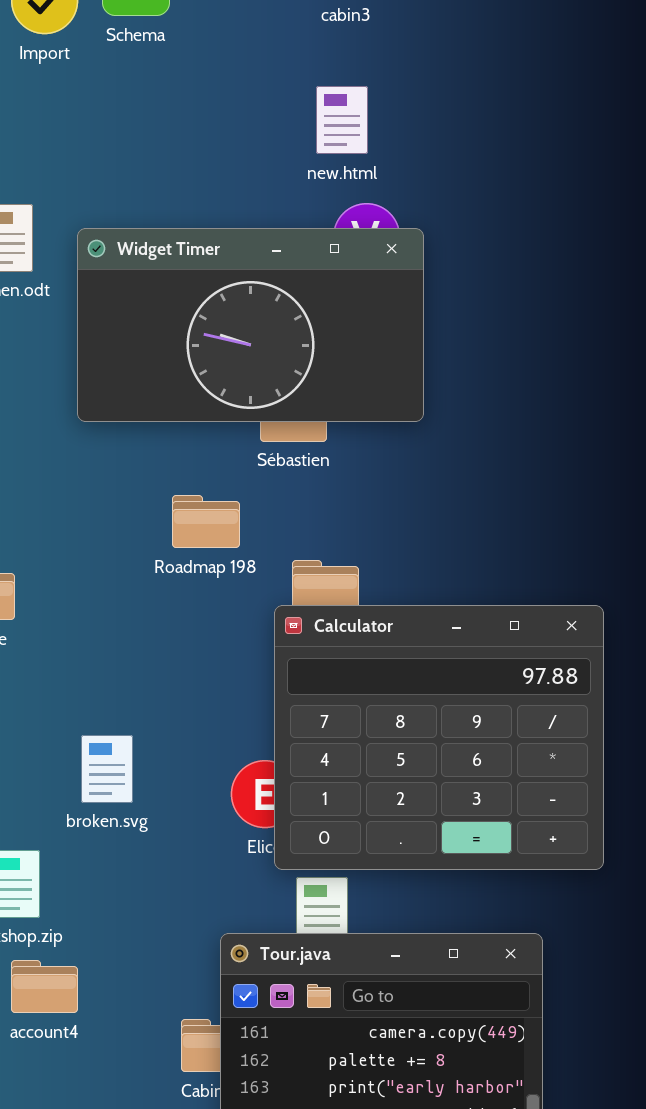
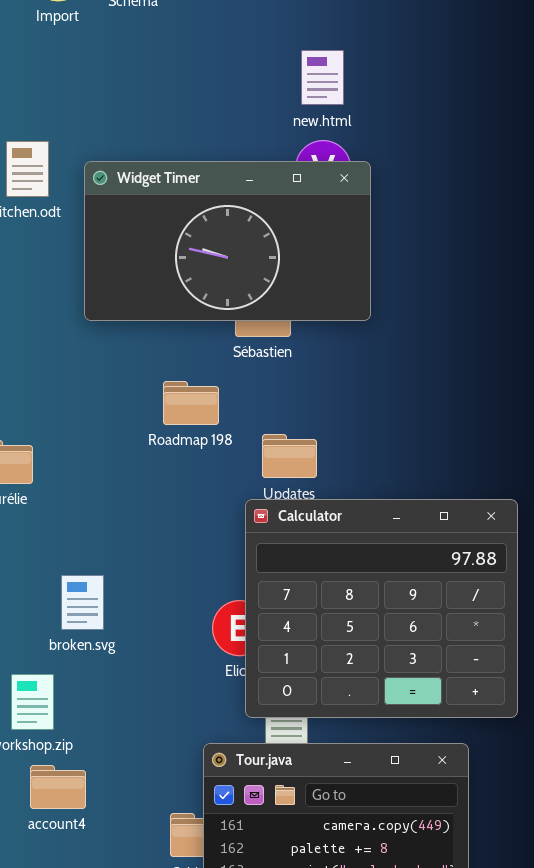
new.html: [316,86,368,154] -> [301,50,344,105], moved
Calculator: [274,605,604,870] -> [245,499,518,718], moved
broken.svg: [81,735,133,803] -> [61,575,104,630], moved

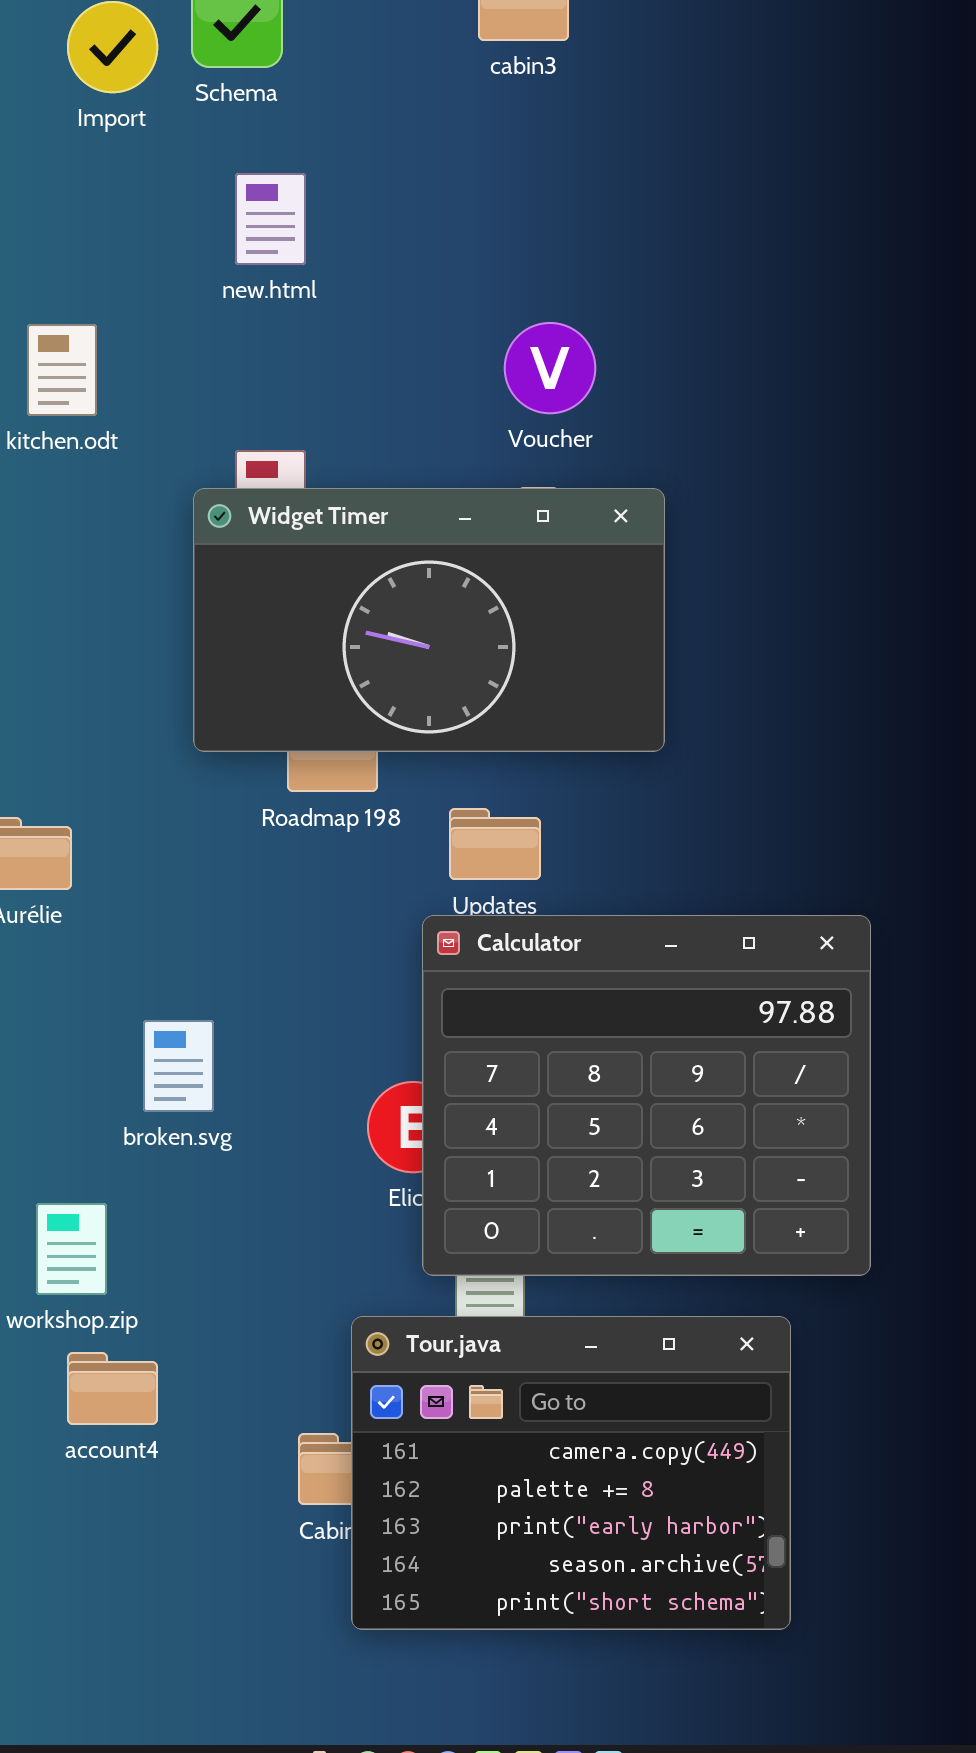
new.html: [301,50,344,105] -> [235,173,306,265], moved
Widget Timer: [84,161,371,321] -> [193,488,665,752], moved
broken.svg: [61,575,104,630] -> [143,1020,214,1112], moved

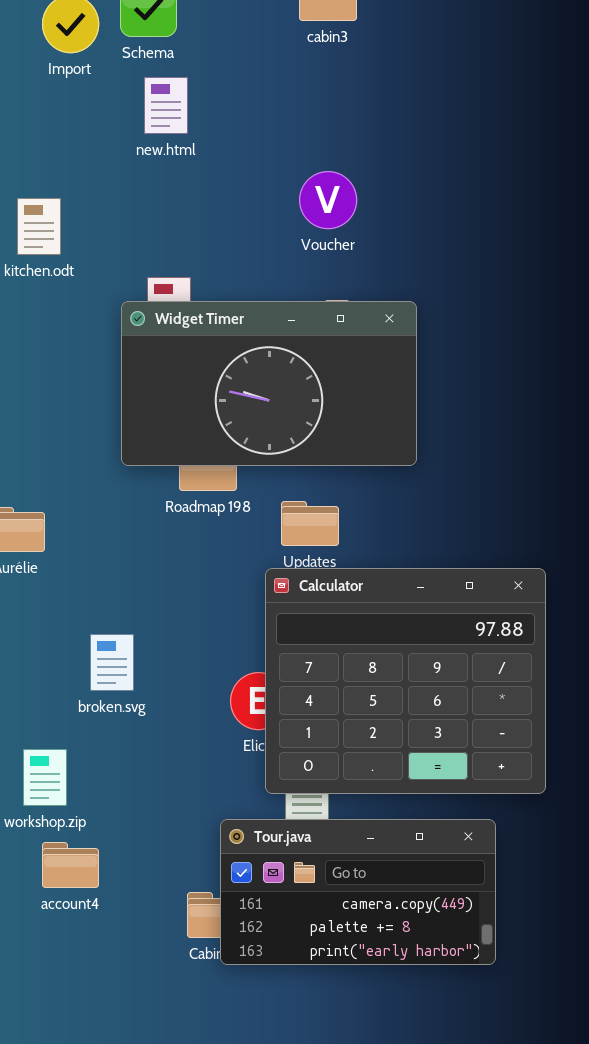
new.html: [235,173,306,265] -> [144,77,188,134], moved
Voucher: [504,322,596,414] -> [299,171,357,229], moved
Tour.java: [351,1316,791,1630] -> [220,819,496,965], resized

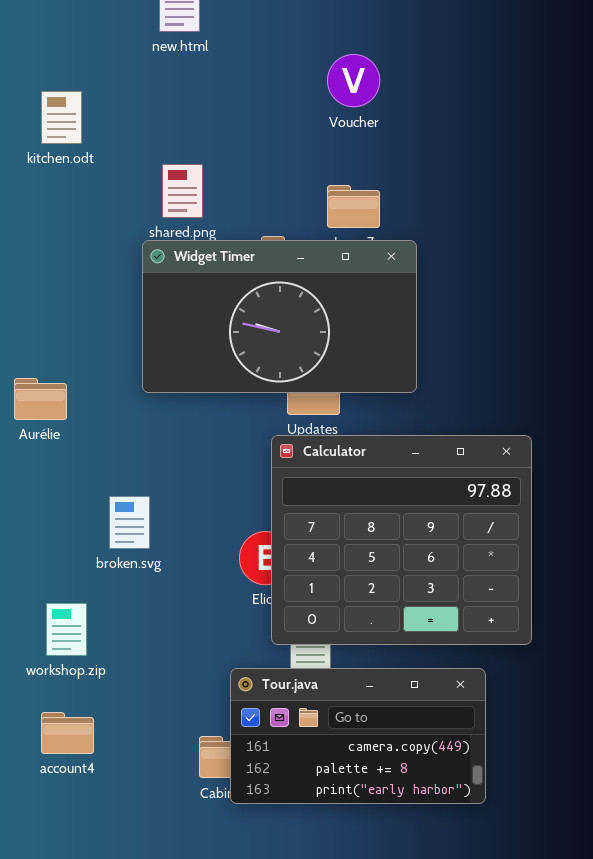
Voucher: [299,171,357,229] -> [327,54,380,107], moved
Widget Timer: [121,301,417,466] -> [142,240,417,393], moved
account4: [42,842,99,888] -> [41,712,94,754], moved

